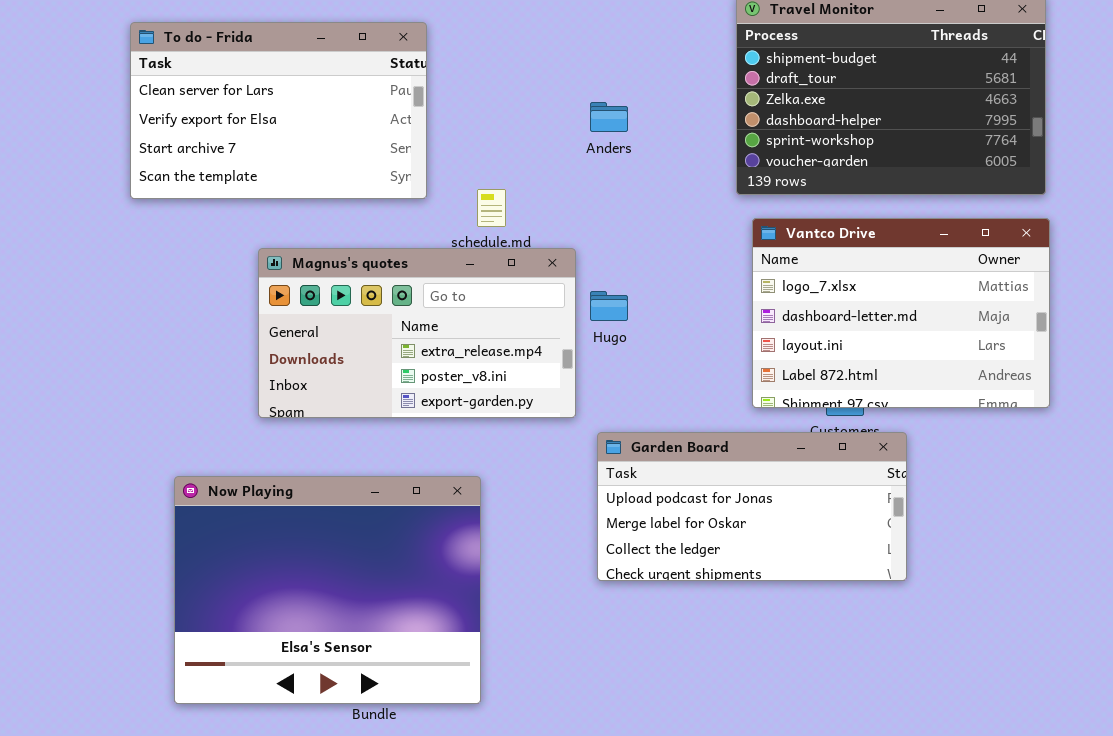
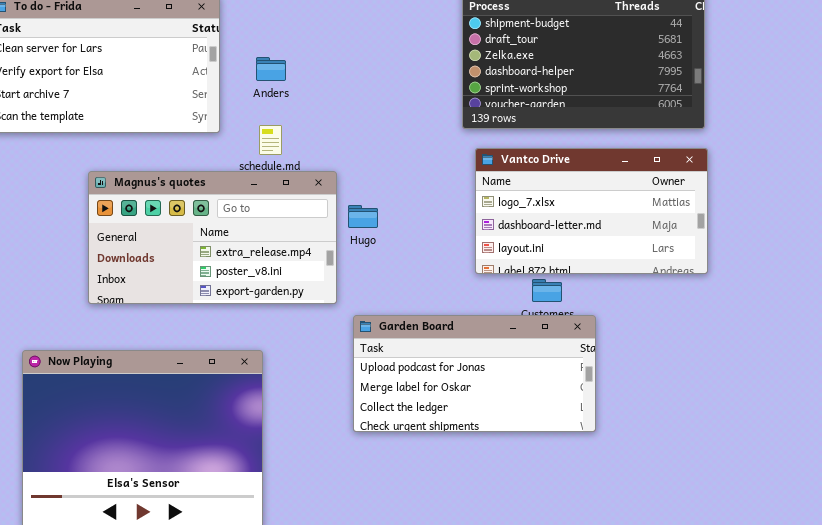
Anders: [590,102,628,132] -> [256,57,286,81], moved
Vantco Drive: [752,218,1050,408] -> [475,148,708,274], resized

